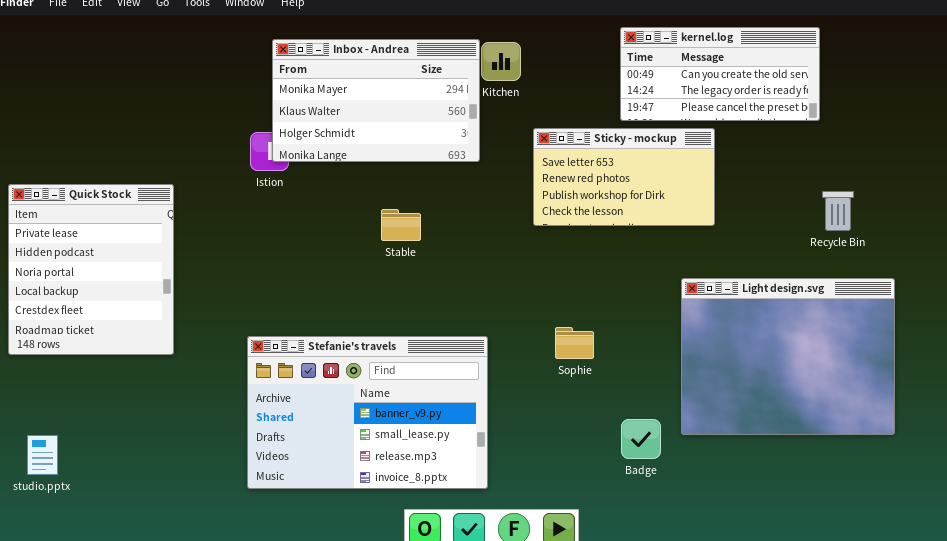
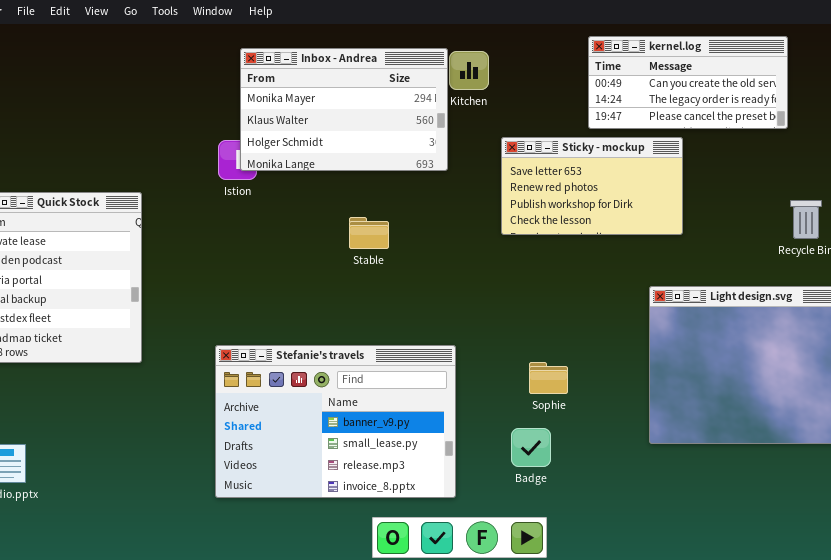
Sophie: [555,327,594,359] -> [529,362,568,394], moved
Badge: [621,419,661,459] -> [511,428,551,467], moved

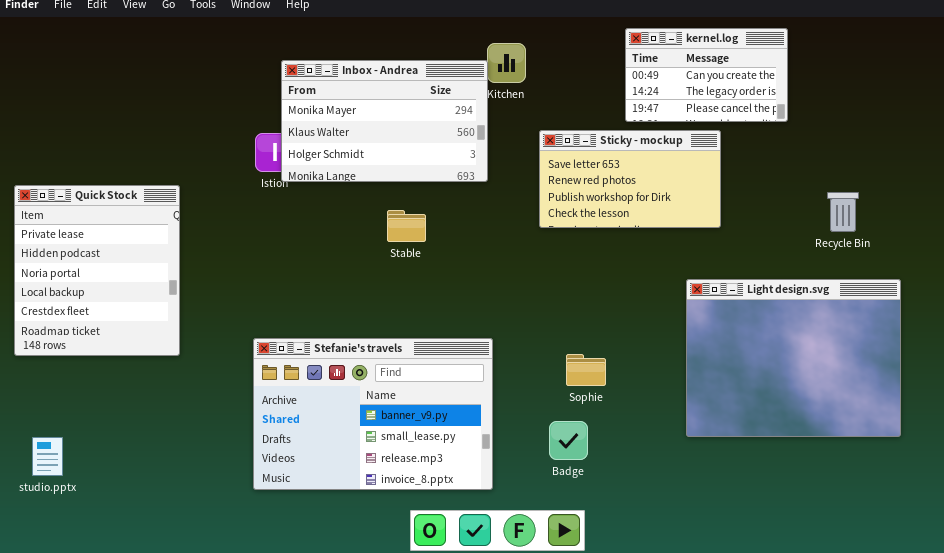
kernel.log: [588,36,788,129] -> [625,28,788,122], resized
Inbox - Andrea: [240,48,448,171] -> [281,60,488,182], moved

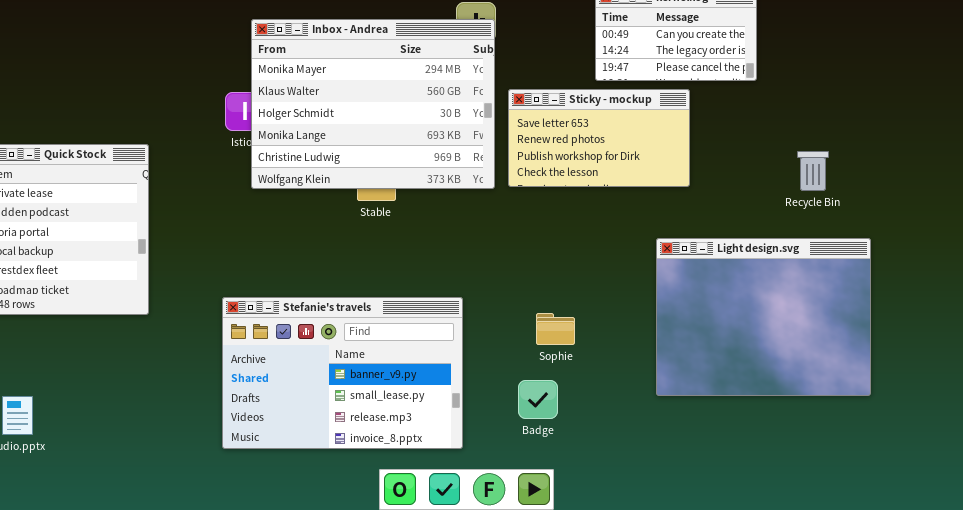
Inbox - Andrea: [281,60,488,182] -> [251,19,495,189], resized

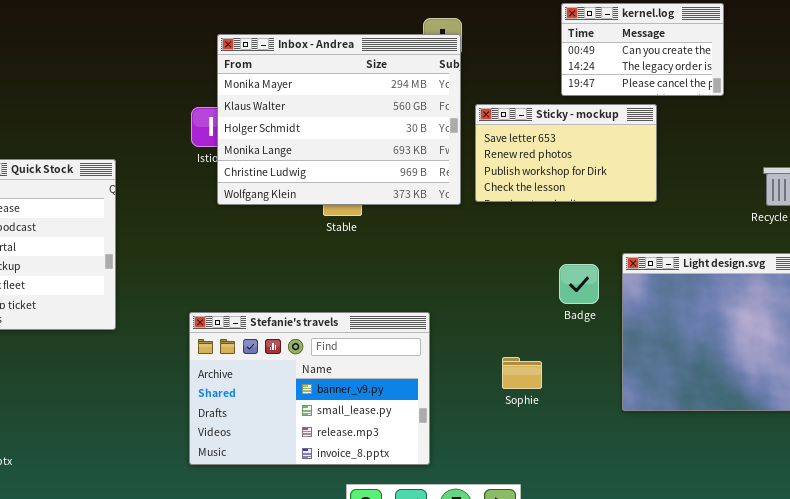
Sophie: [536,313,575,345] -> [502,357,542,389], moved
Badge: [518,380,558,419] -> [559,264,599,304], moved

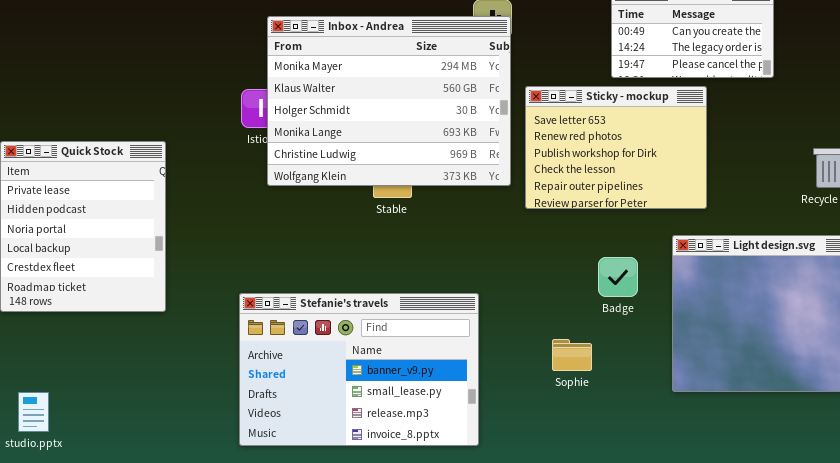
Sticky - mockup: [475,104,657,202] -> [525,86,707,209], resized
Badge: [559,264,599,304] -> [598,257,638,297], moved

